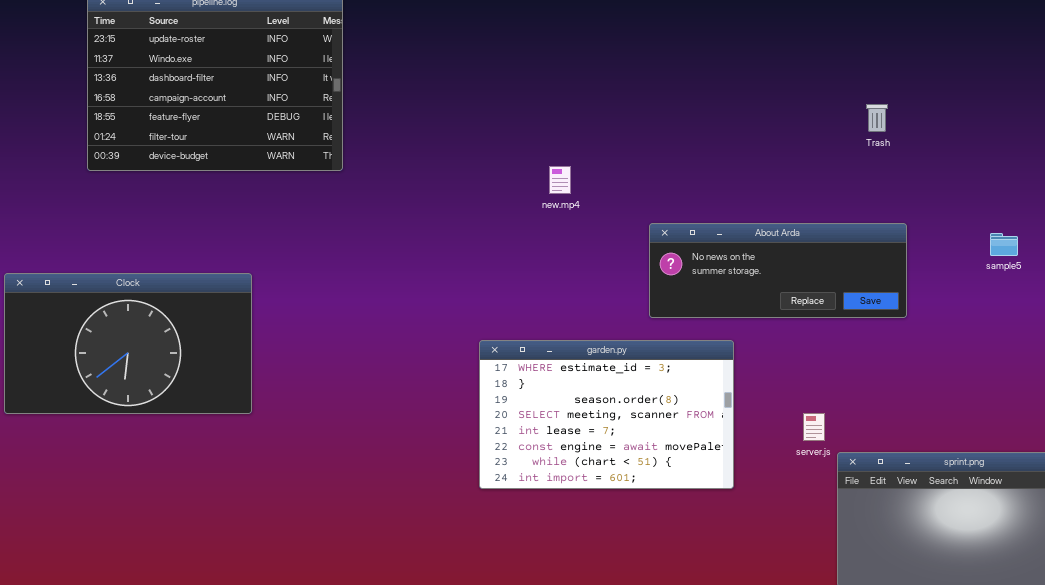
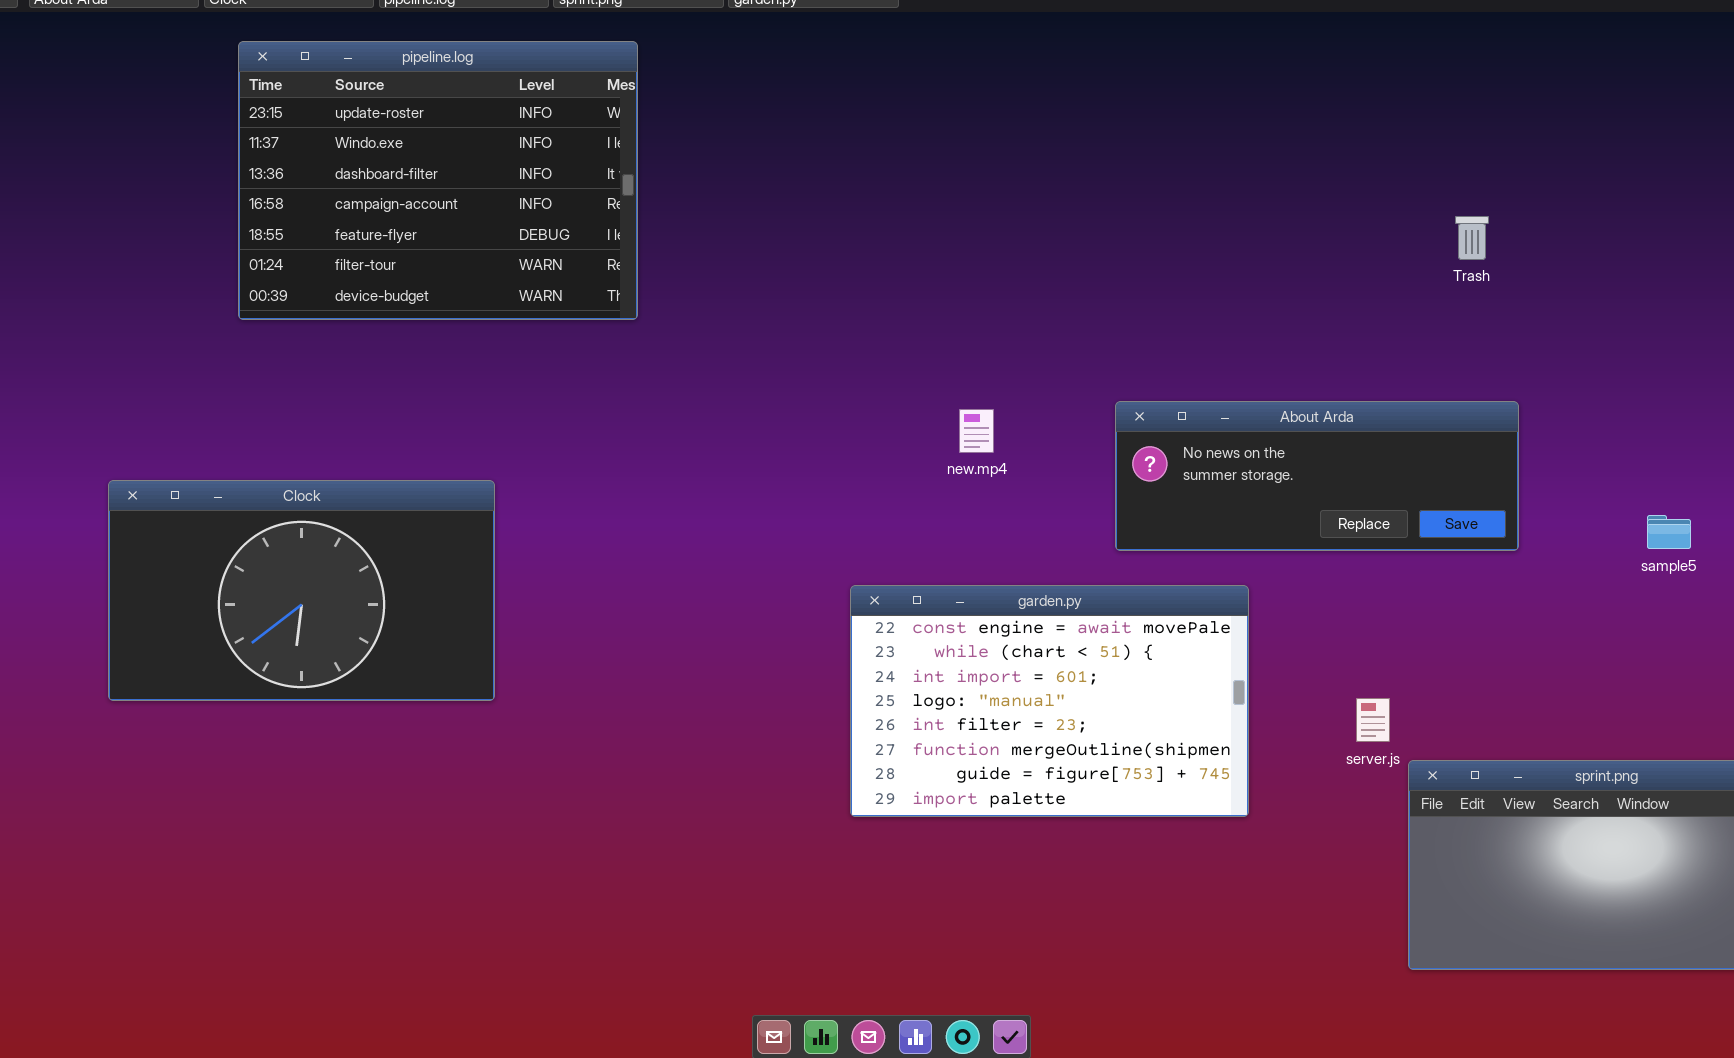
new.mp4: [549,166,571,194] -> [959,409,994,453], moved
sample5: [990,233,1018,256] -> [1647,515,1691,549], moved
garden.py: [479,340,734,489] -> [850,585,1249,817], scrolled down 5 rows

